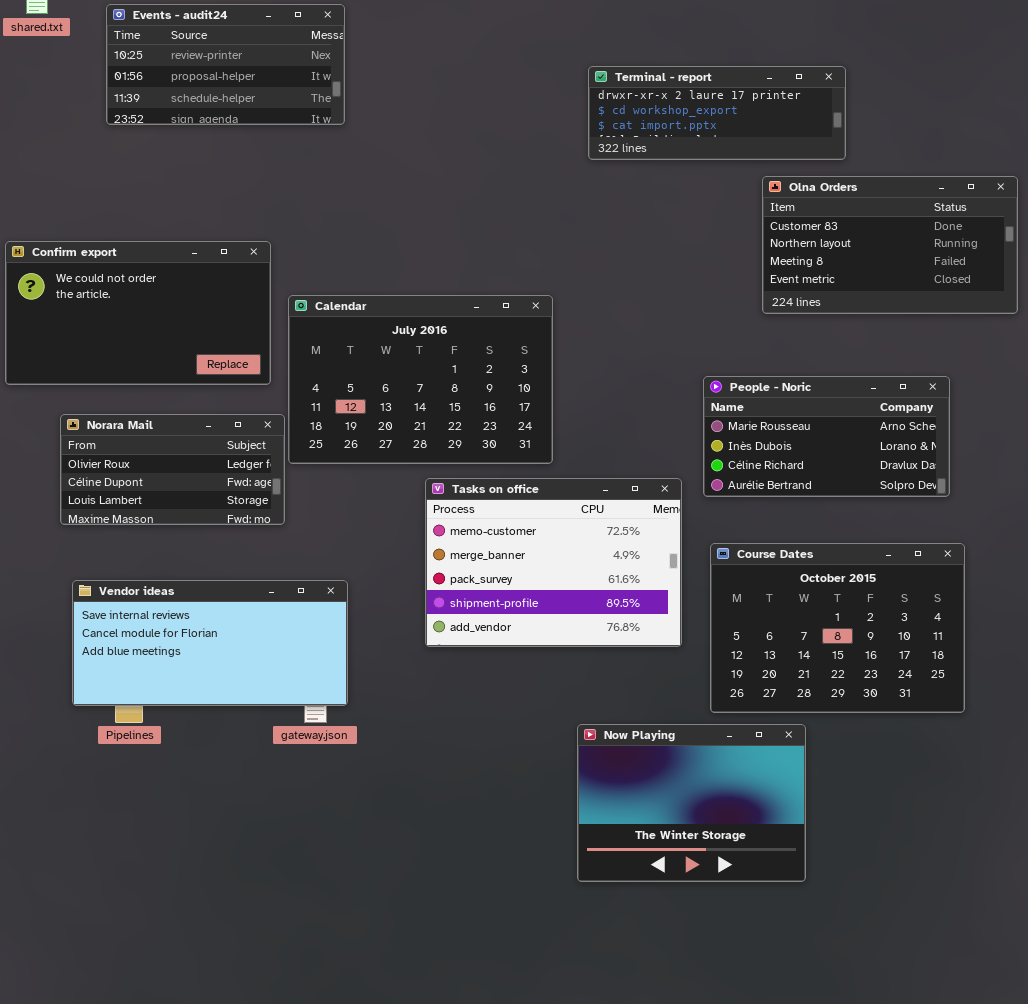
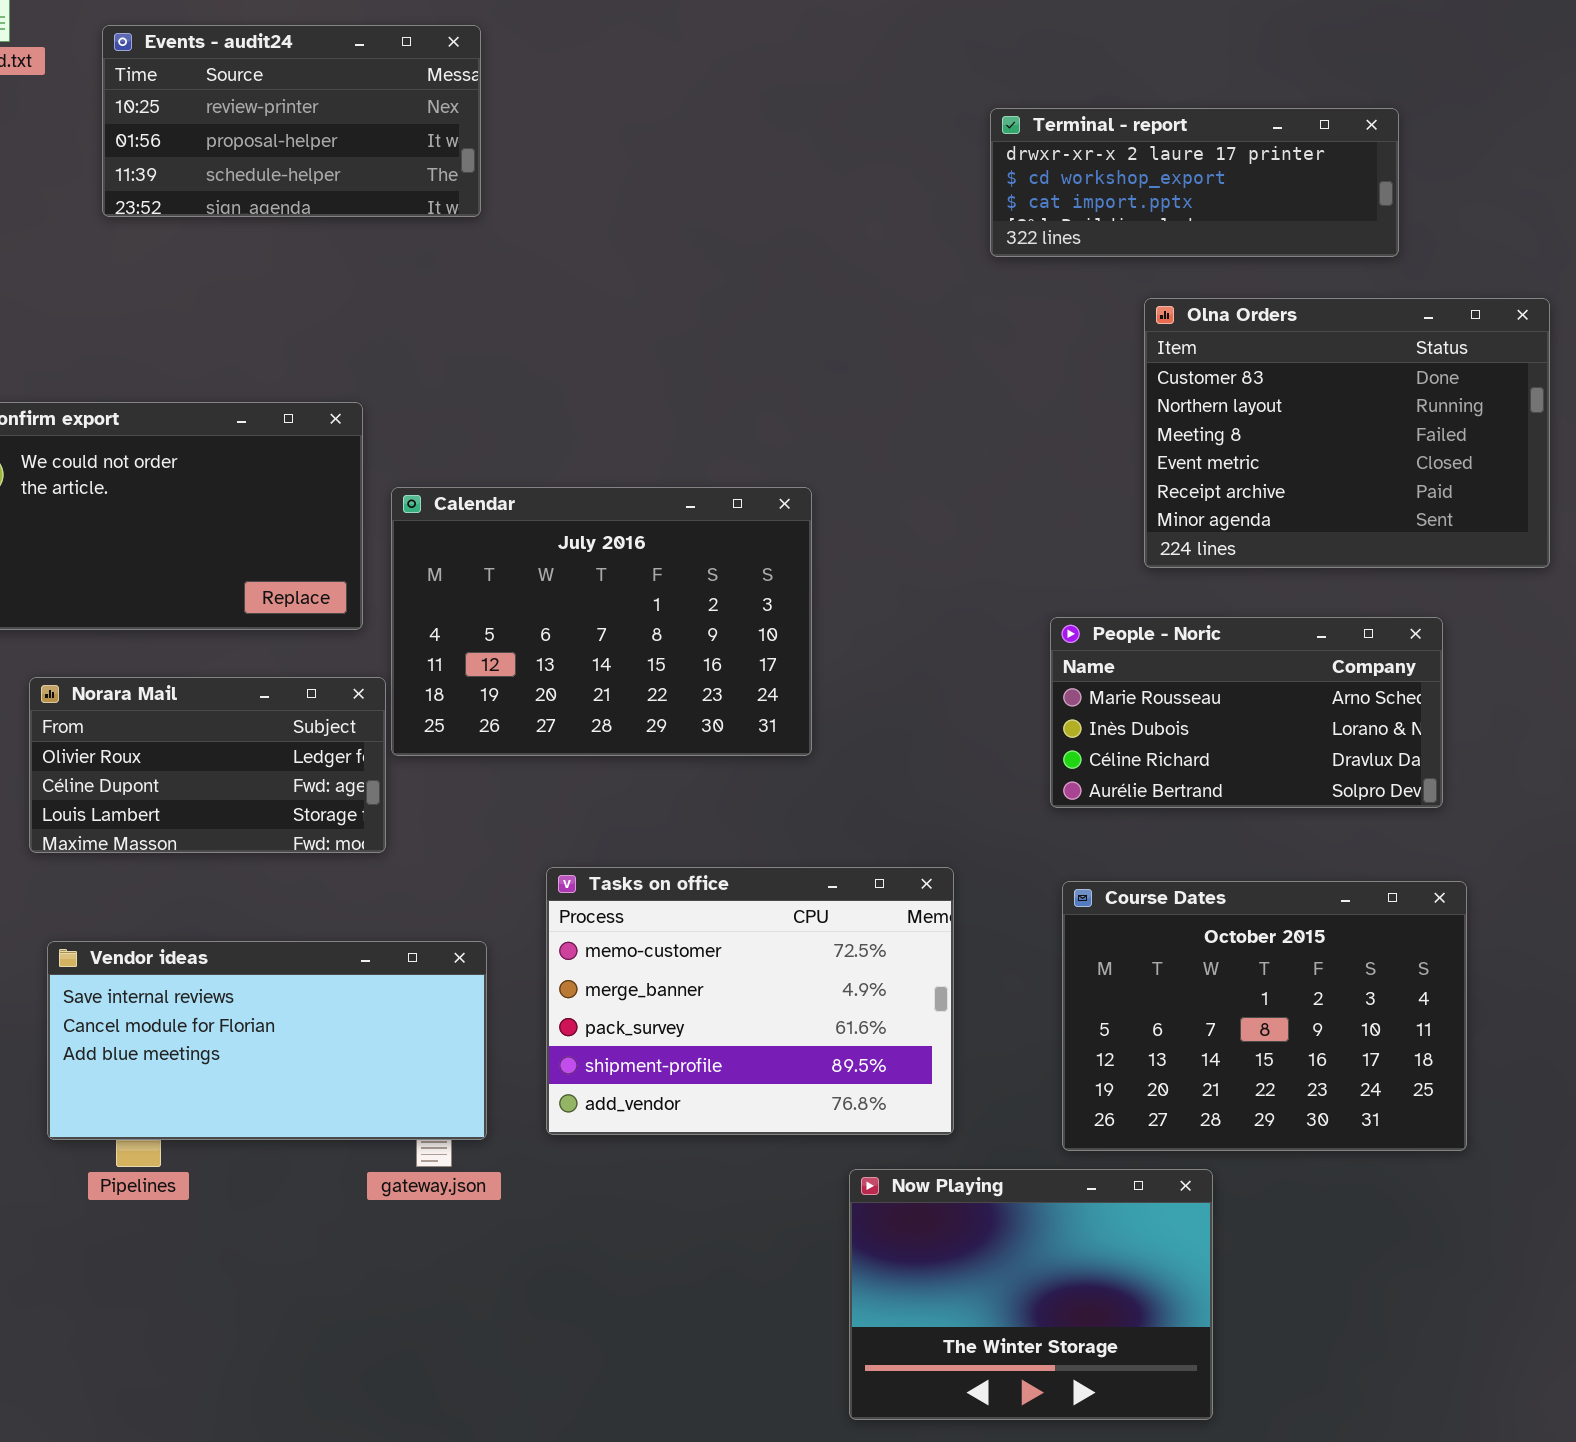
Terminal - report: [588,66,846,160] -> [990,108,1399,257], moved
Olna Orders: [762,176,1018,314] -> [1144,298,1550,568], resized
Tasks on office: [425,478,682,647] -> [546,867,954,1135], moved

